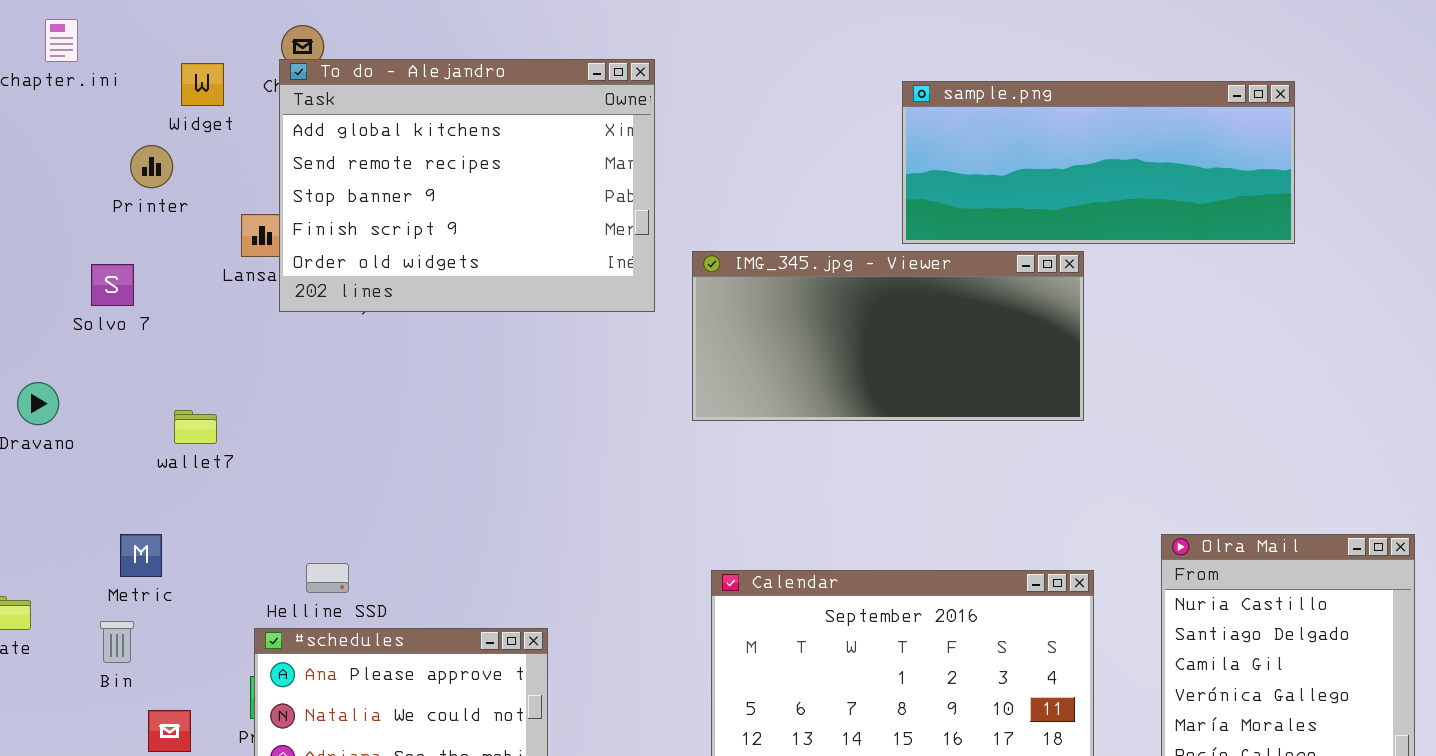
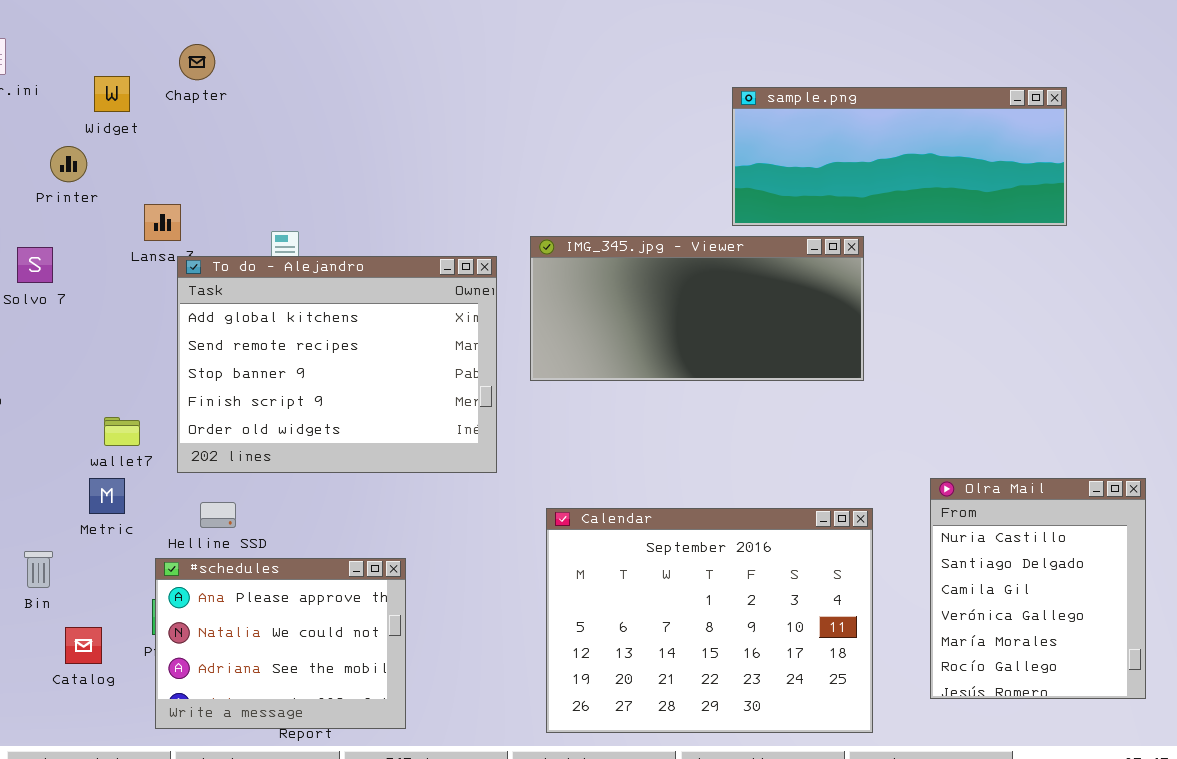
To do - Alejandro: [279,59,655,312] -> [177,256,497,473], moved
sample.png: [902,81,1295,244] -> [732,87,1067,226], moved
wallet7: [174,410,217,444] -> [104,417,140,446], moved
Metric: [120,534,162,577] -> [89,478,125,514], moved

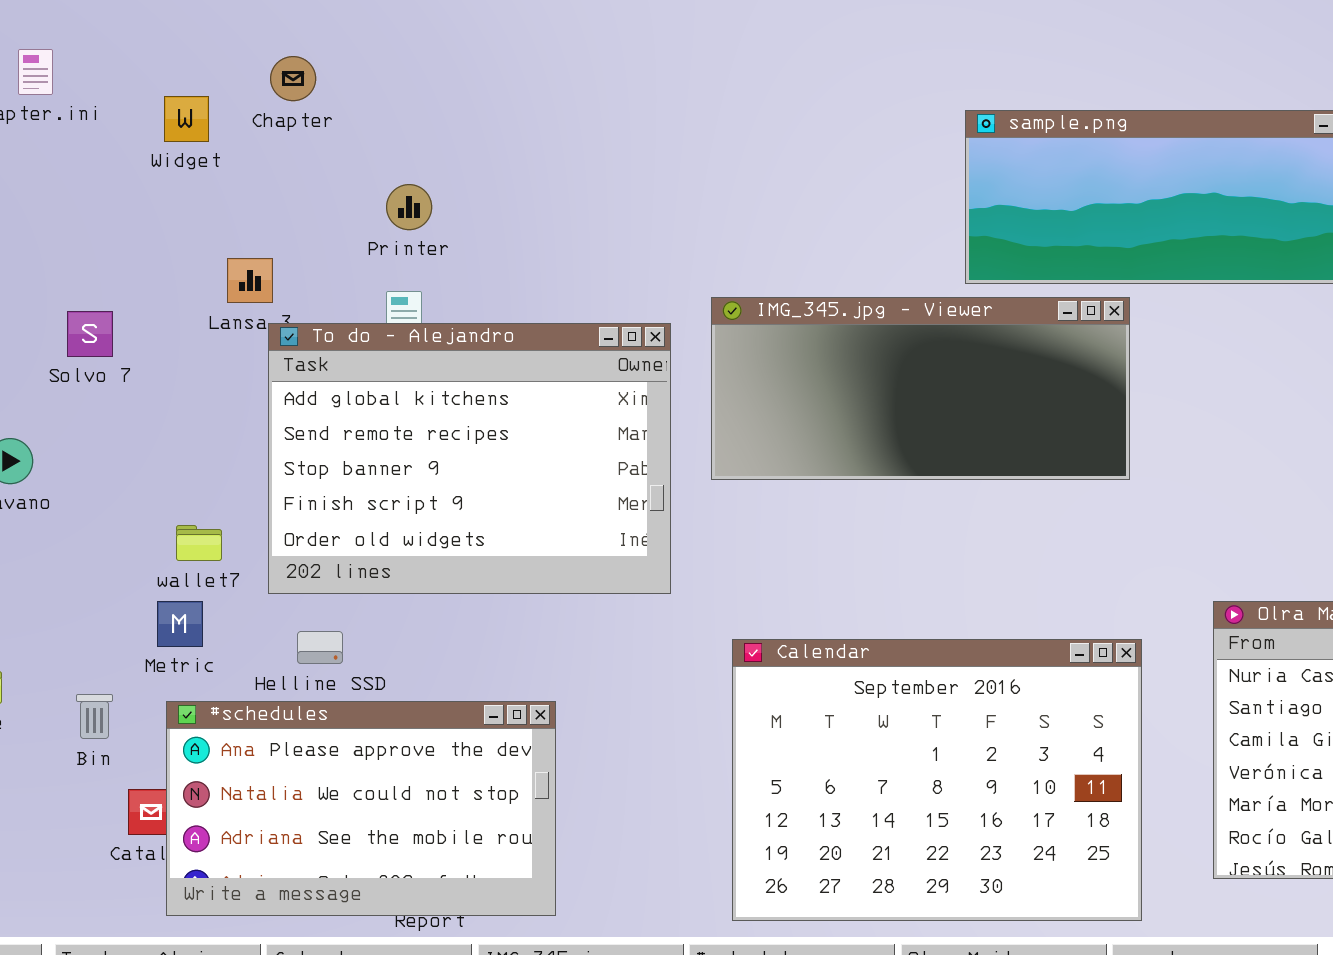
Printer: [50,146,87,182] -> [386,184,432,230], moved
#schedules: [155,558,406,729] -> [166,701,556,916], resized

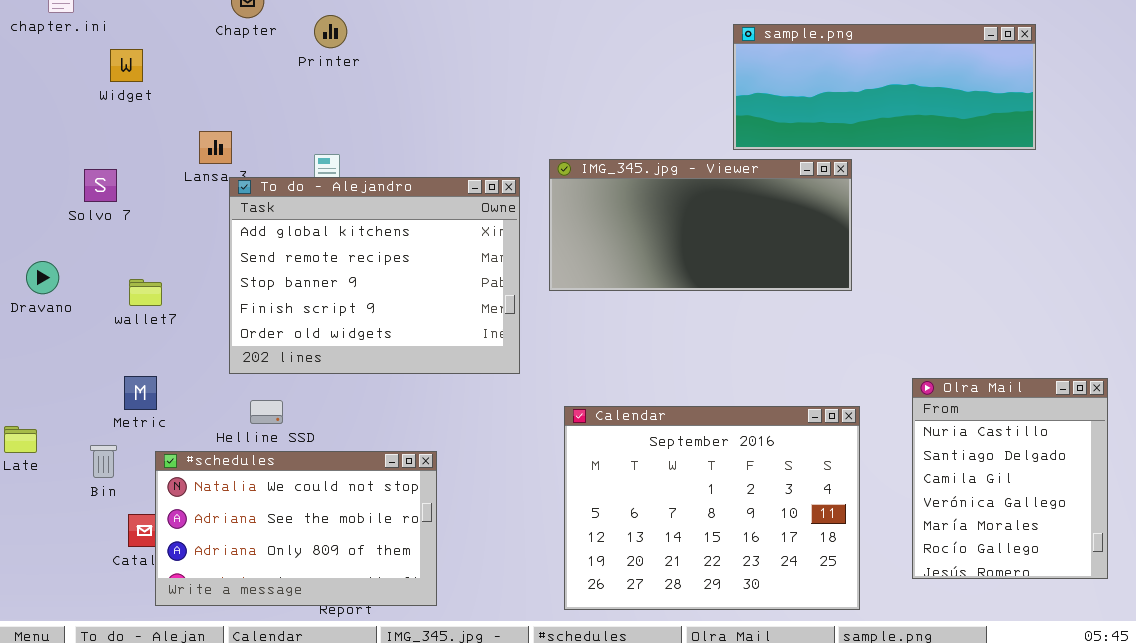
Widget: [164,96,209,142] -> [110,49,143,82], moved
Printer: [386,184,432,230] -> [314,15,347,48], moved
wallet7: [176,525,222,561] -> [129,279,162,306], moved
Metric: [157,601,203,647] -> [124,376,157,410], moved
#schedules: [166,701,556,916] -> [155,451,437,606], scrolled down 1 row

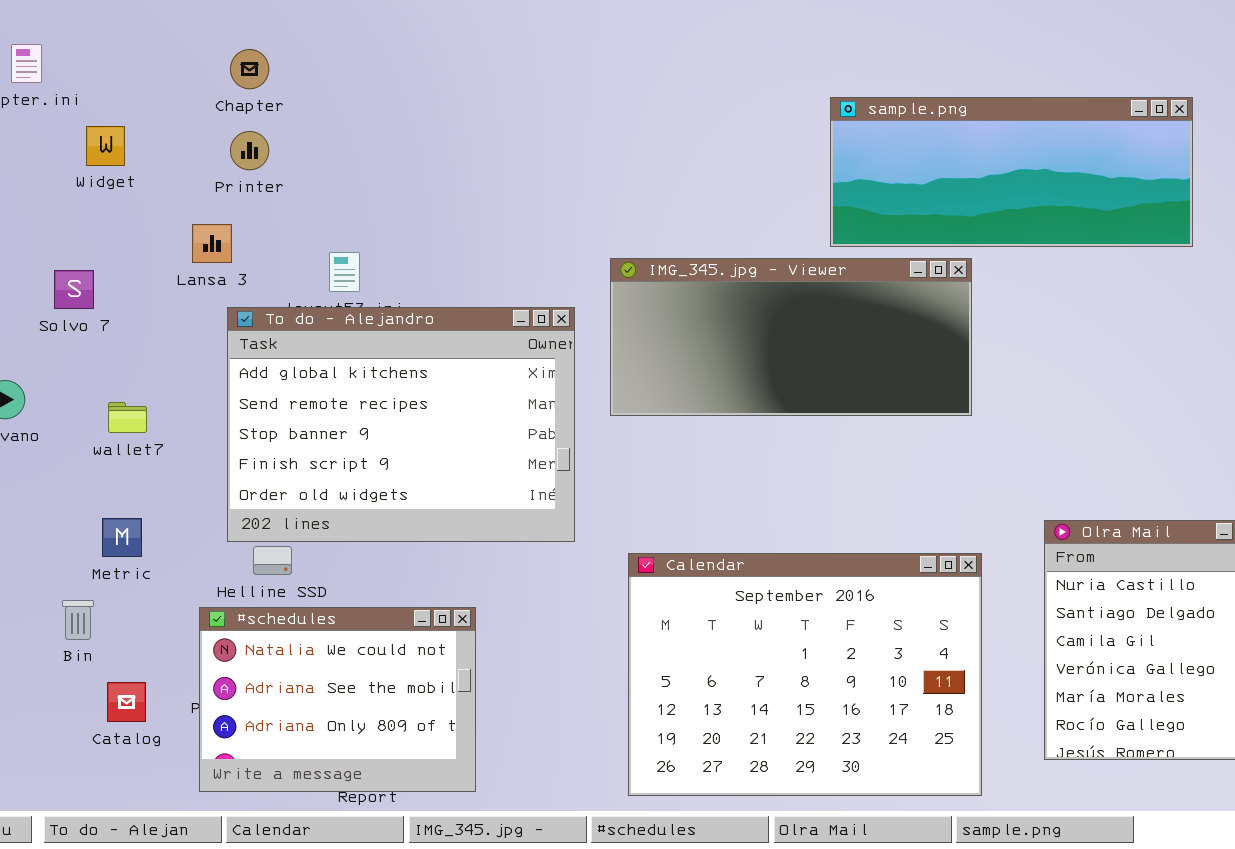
Printer: [314,15,347,48] -> [230,131,269,170], moved
To do - Alejandro: [229,177,520,374] -> [227,307,575,542], moved
#schedules: [155,451,437,606] -> [199,607,476,792], resized

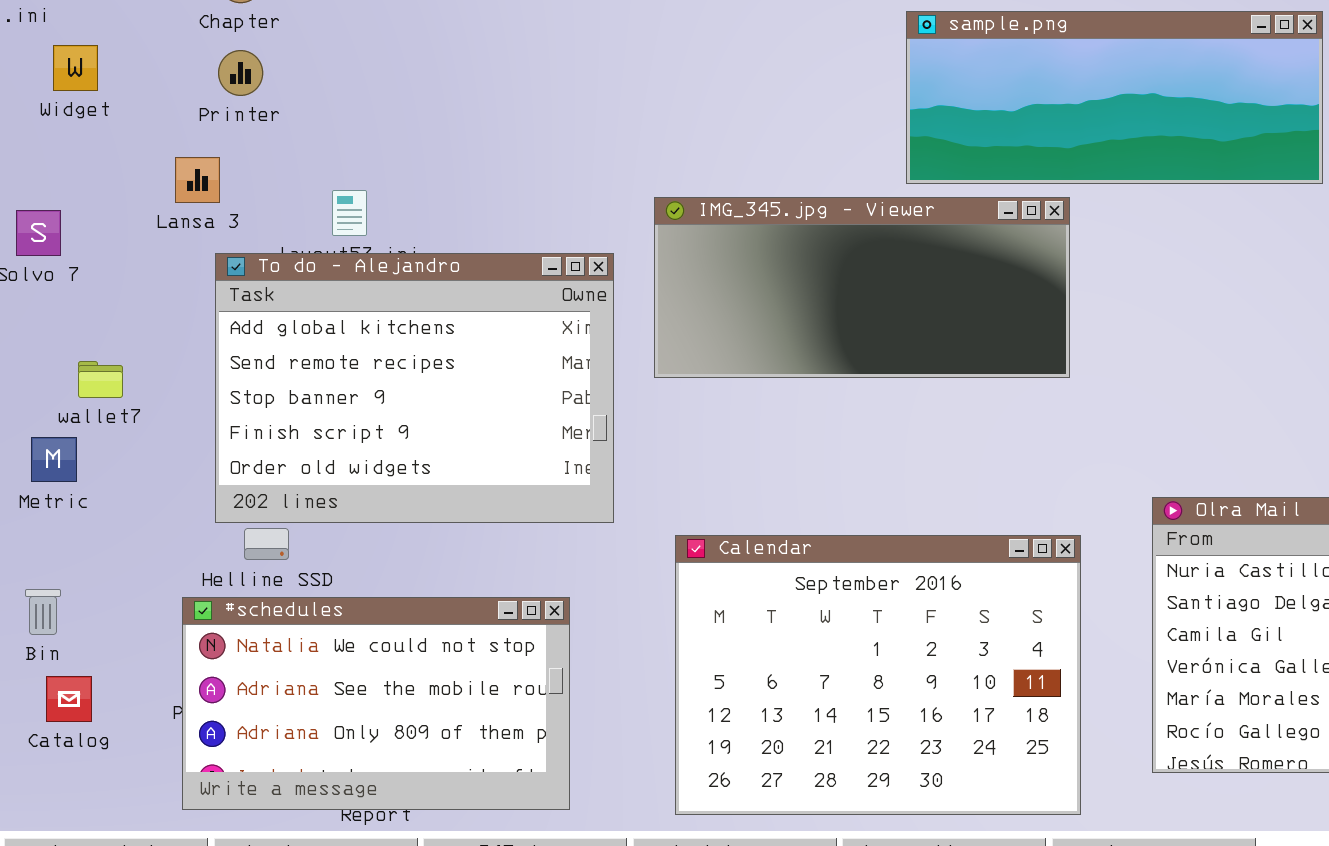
Metric: [102,518,142,557] -> [31,437,77,482], moved
#schedules: [199,607,476,792] -> [182,597,570,810], resized
Catalog: [107,682,146,722] -> [46,676,92,722], moved

